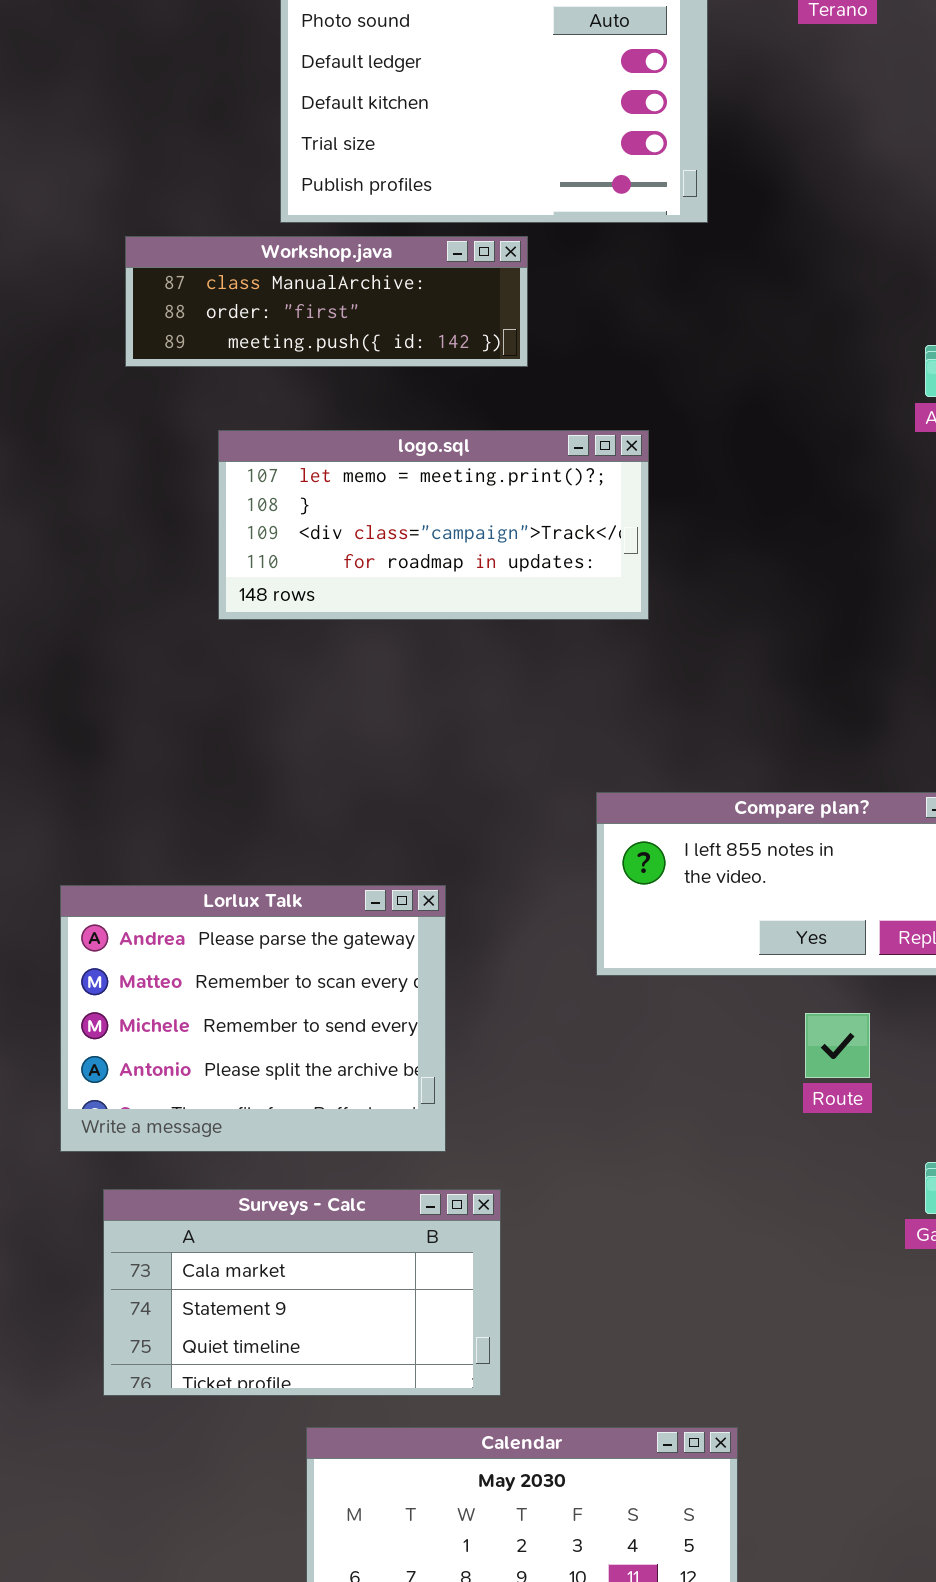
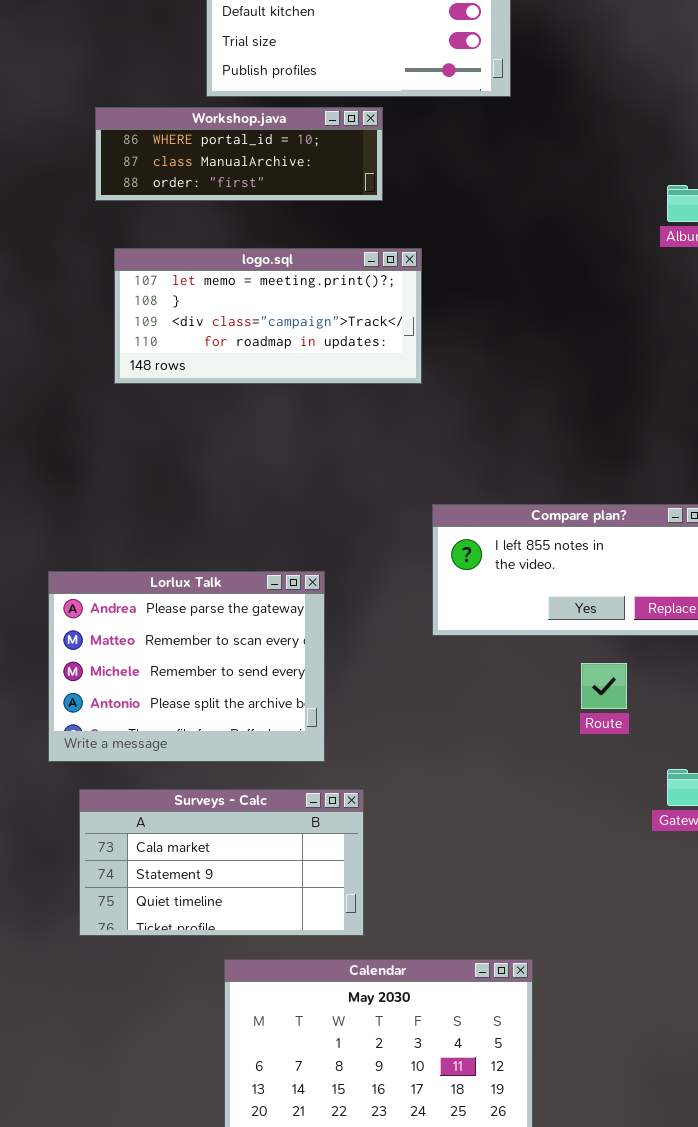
Workshop.java: [125,236,528,367] -> [95,107,383,201], scrolled up 1 row
logo.sql: [218,430,649,620] -> [114,248,422,384], moved

